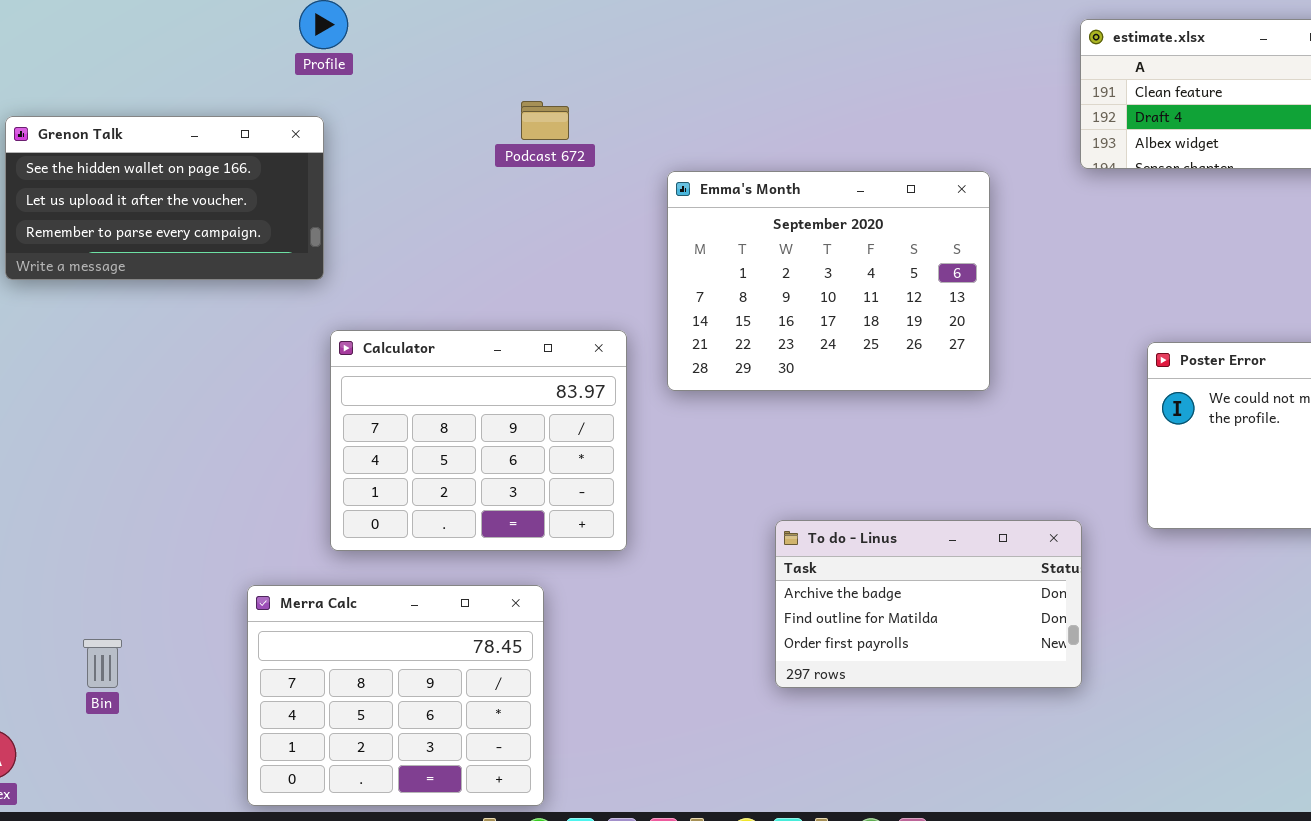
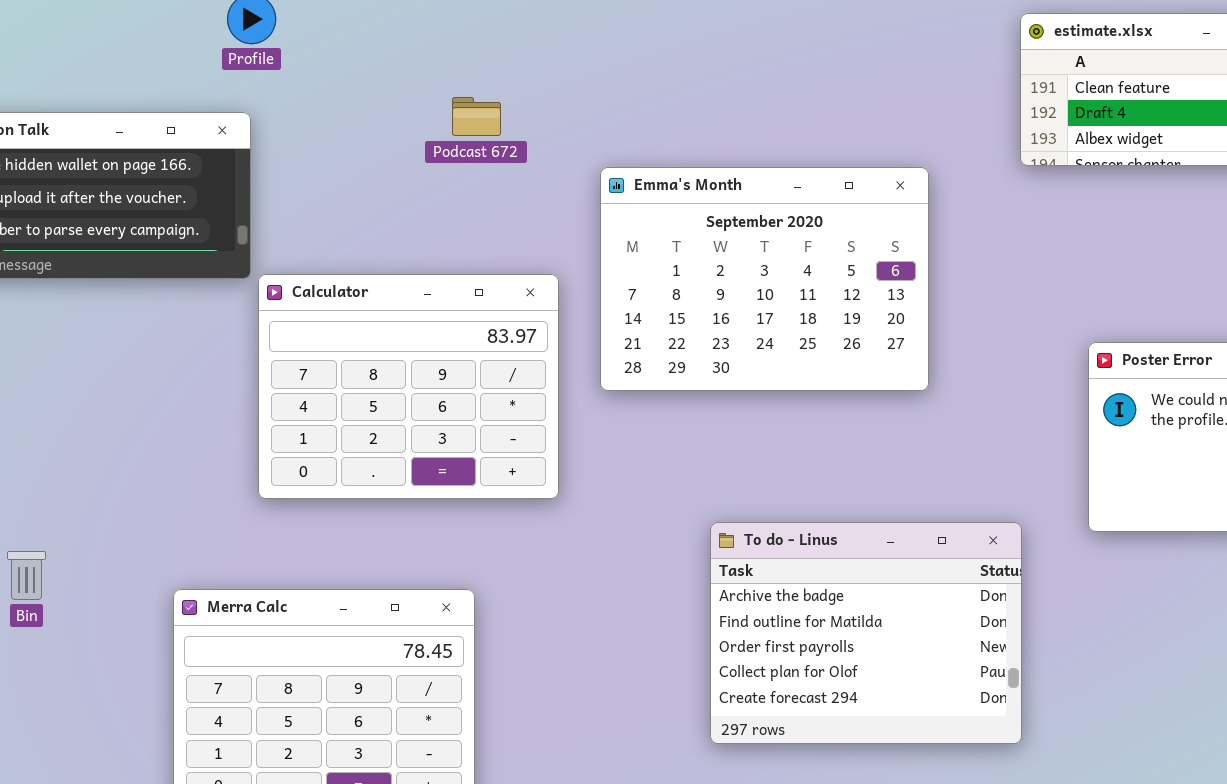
Calculator: [330,330,627,551] -> [258,274,559,499], moved
To do - Linus: [775,520,1082,688] -> [710,522,1022,744], resized
Bin: [83,639,122,688] -> [7,551,46,600], moved

